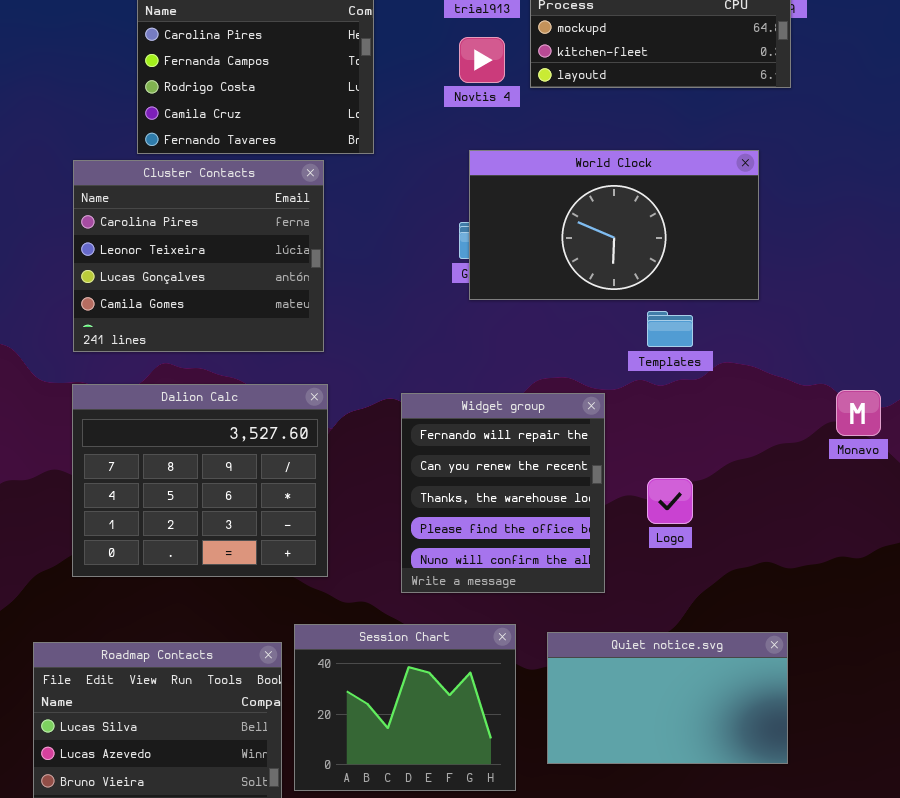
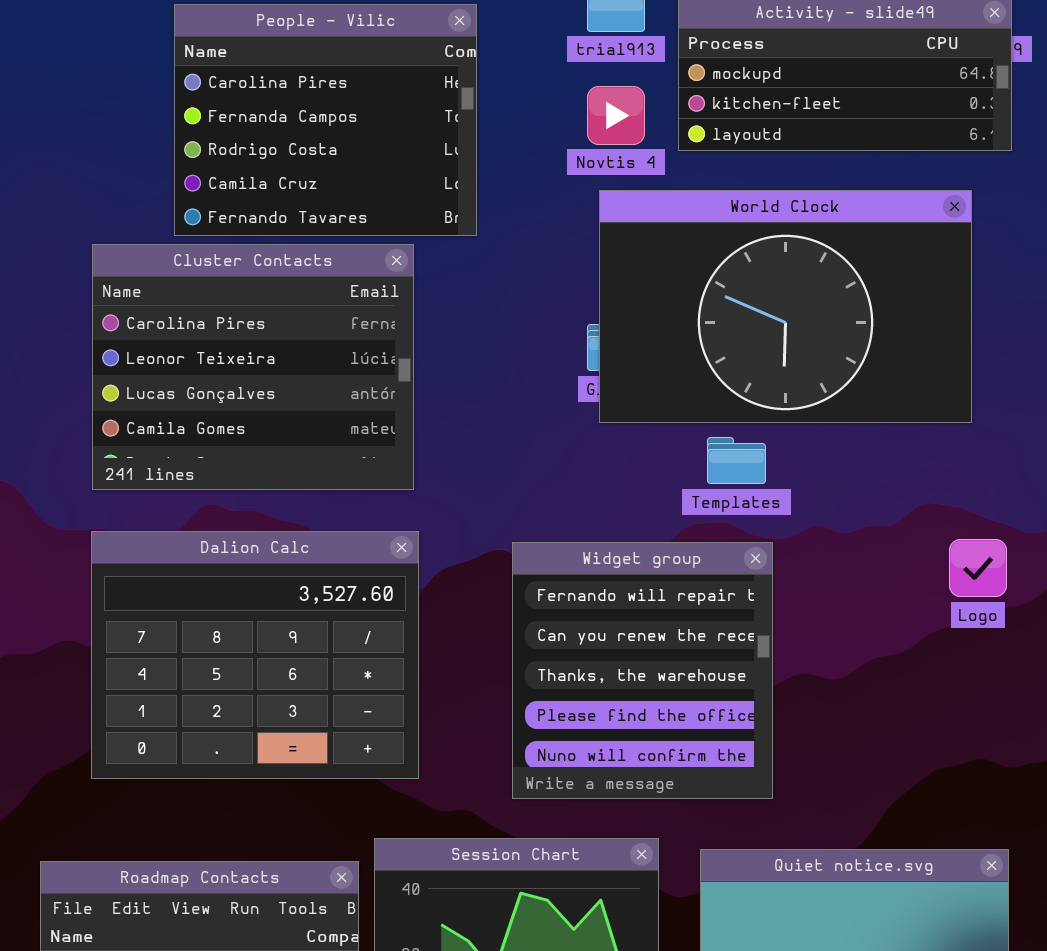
World Clock: [469,150,759,300] -> [599,190,972,423], resized
Templates: [647,311,693,347] -> [707,437,766,484], moved
Logo: [647,478,693,524] -> [949,539,1007,597], moved

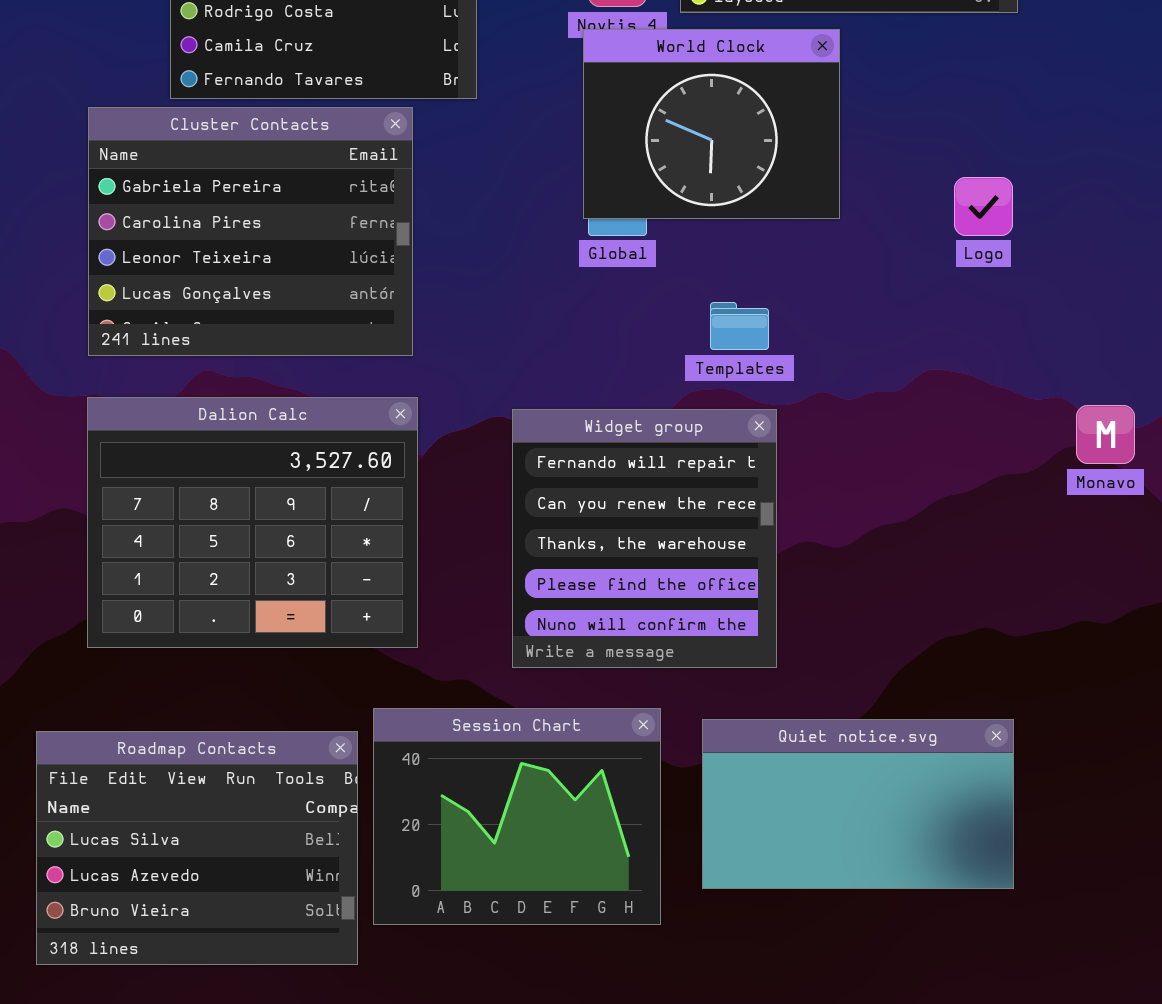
World Clock: [599,190,972,423] -> [583,29,840,219], moved, resized
Cluster Contacts: [92,244,414,490] -> [88,107,413,356], scrolled up 1 row
Logo: [949,539,1007,597] -> [954,177,1013,236], moved

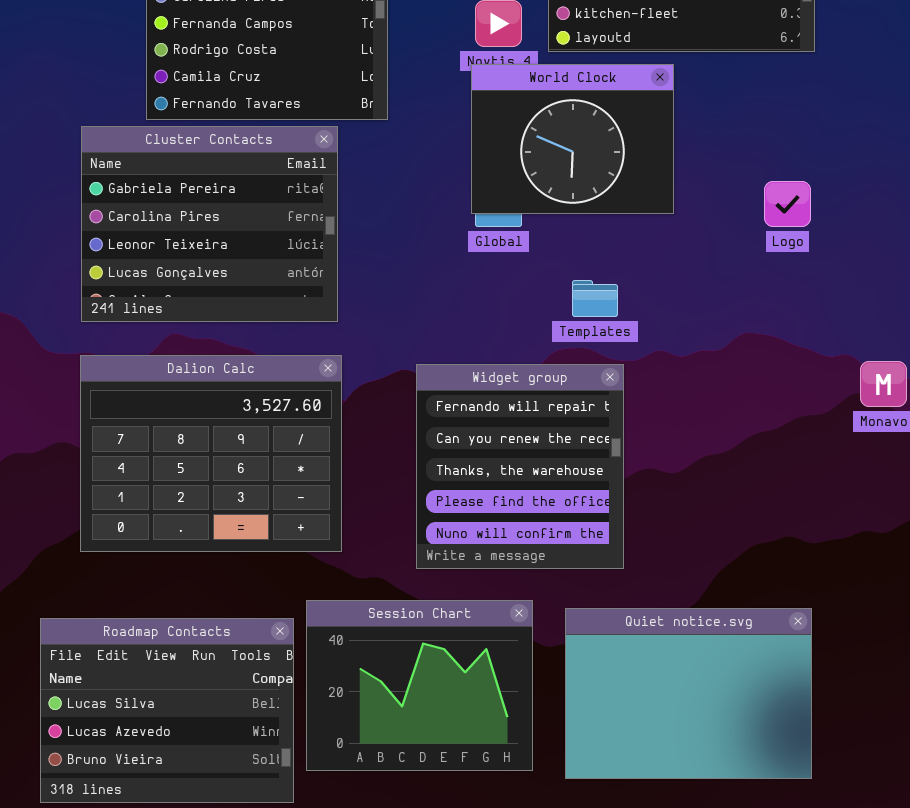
Quiet notice.svg: [702,719,1014,889] -> [565,608,812,779], resized

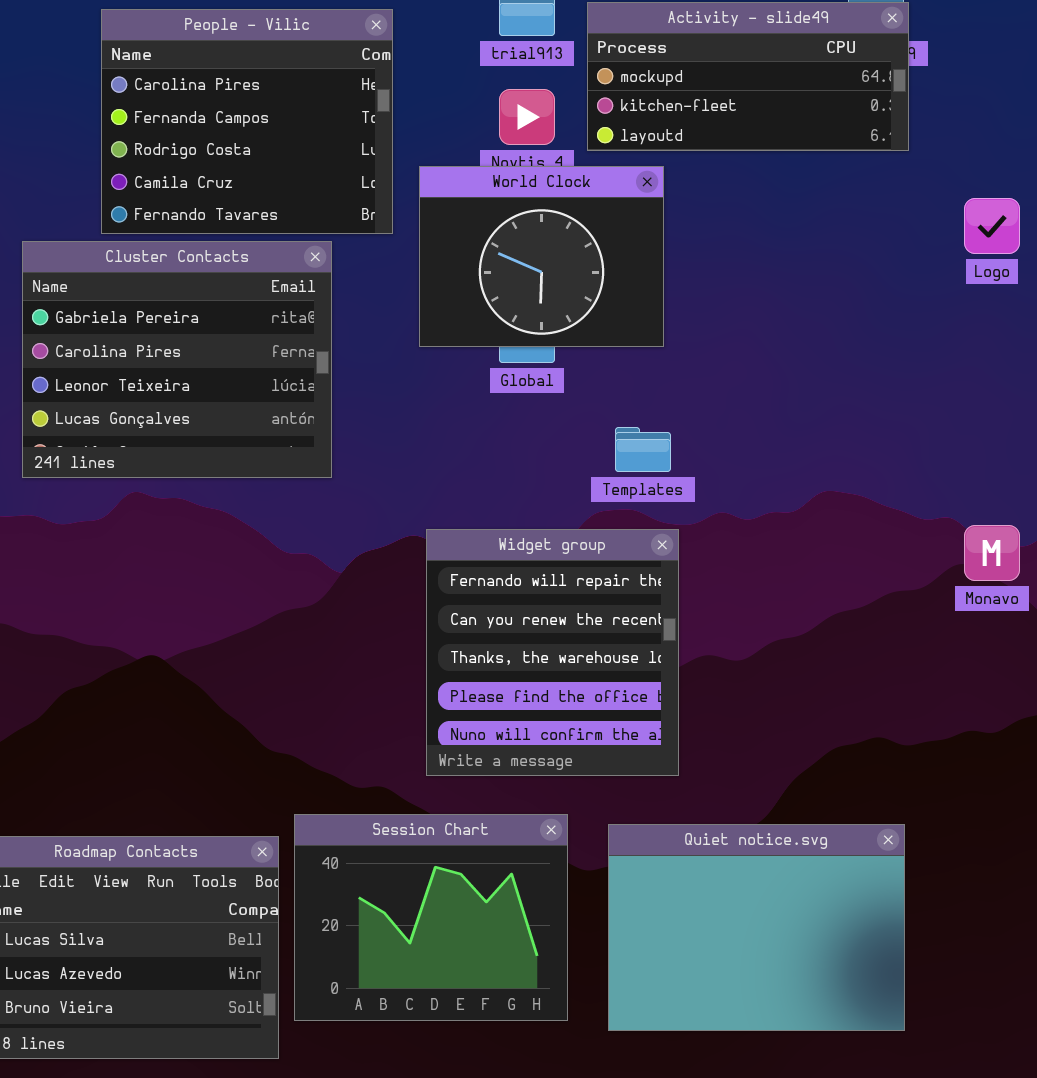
World Clock: [471,64,674,214] -> [419,166,664,347], moved
Logo: [764,181,811,227] -> [964,198,1020,254], moved
Dalion Calc: [80,355,342,552] -> none, closed

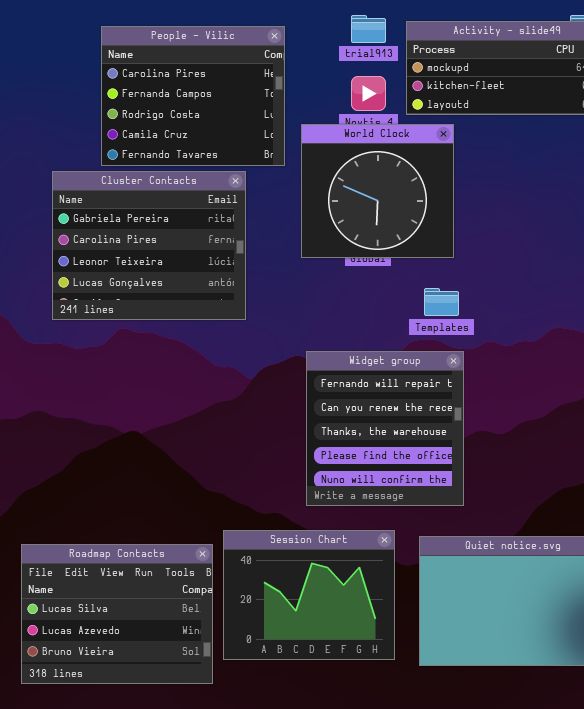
World Clock: [419,166,664,347] -> [301,124,454,258], resized

